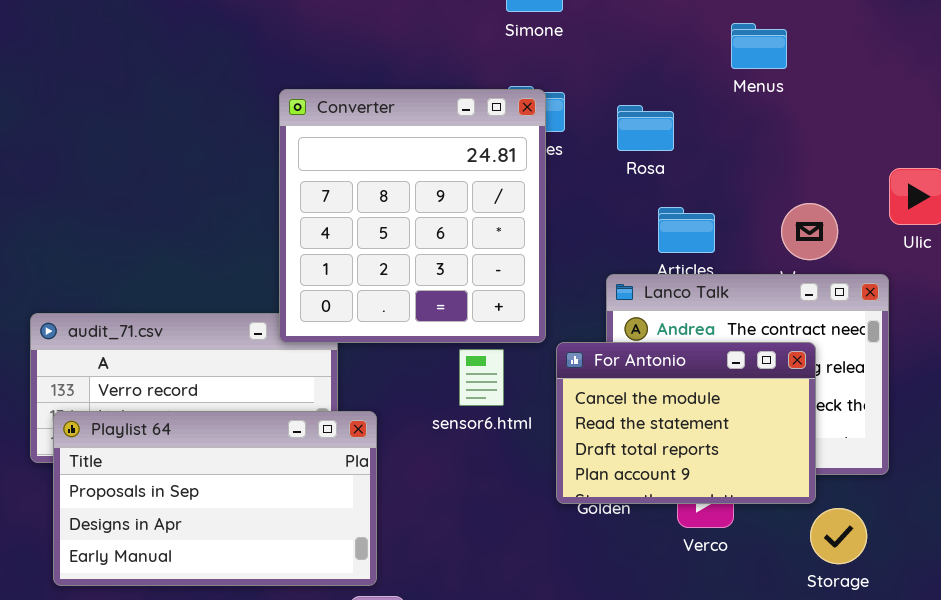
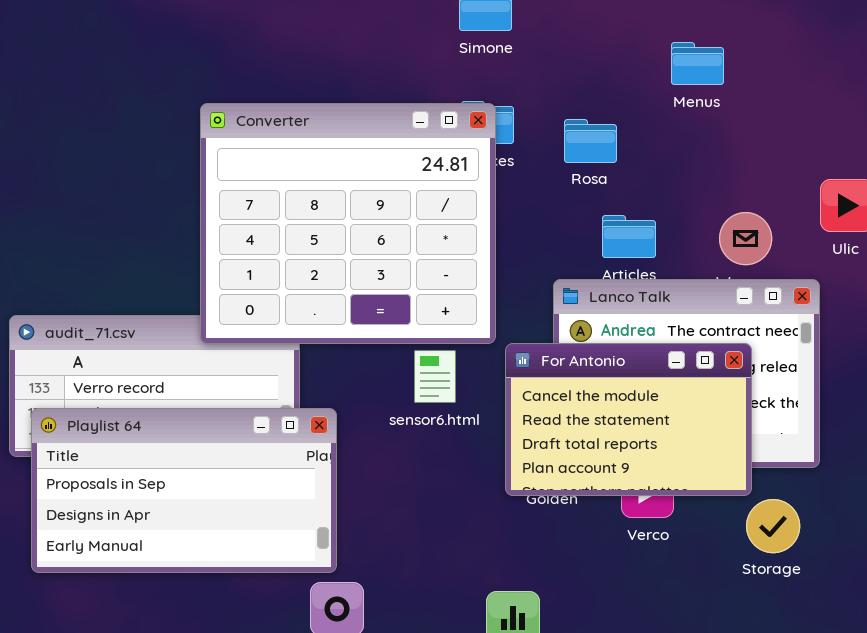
Converter: [279,89,546,343] -> [200,103,496,344], resized

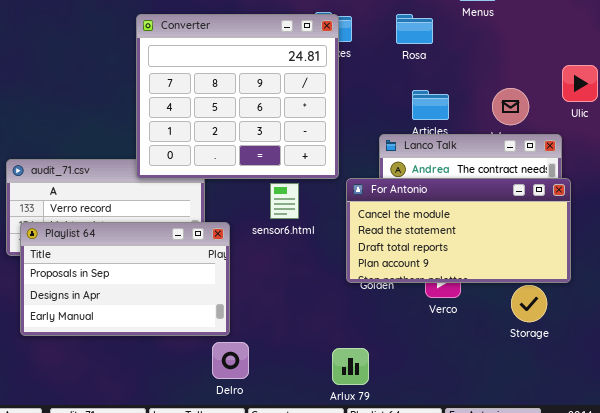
Rosa: [564,119,617,163] -> [396,14,433,44], moved
For Antonio: [505,343,752,496] -> [346,178,571,283], resized
sensor6.html: [414,350,456,403] -> [270,183,299,219], moved

